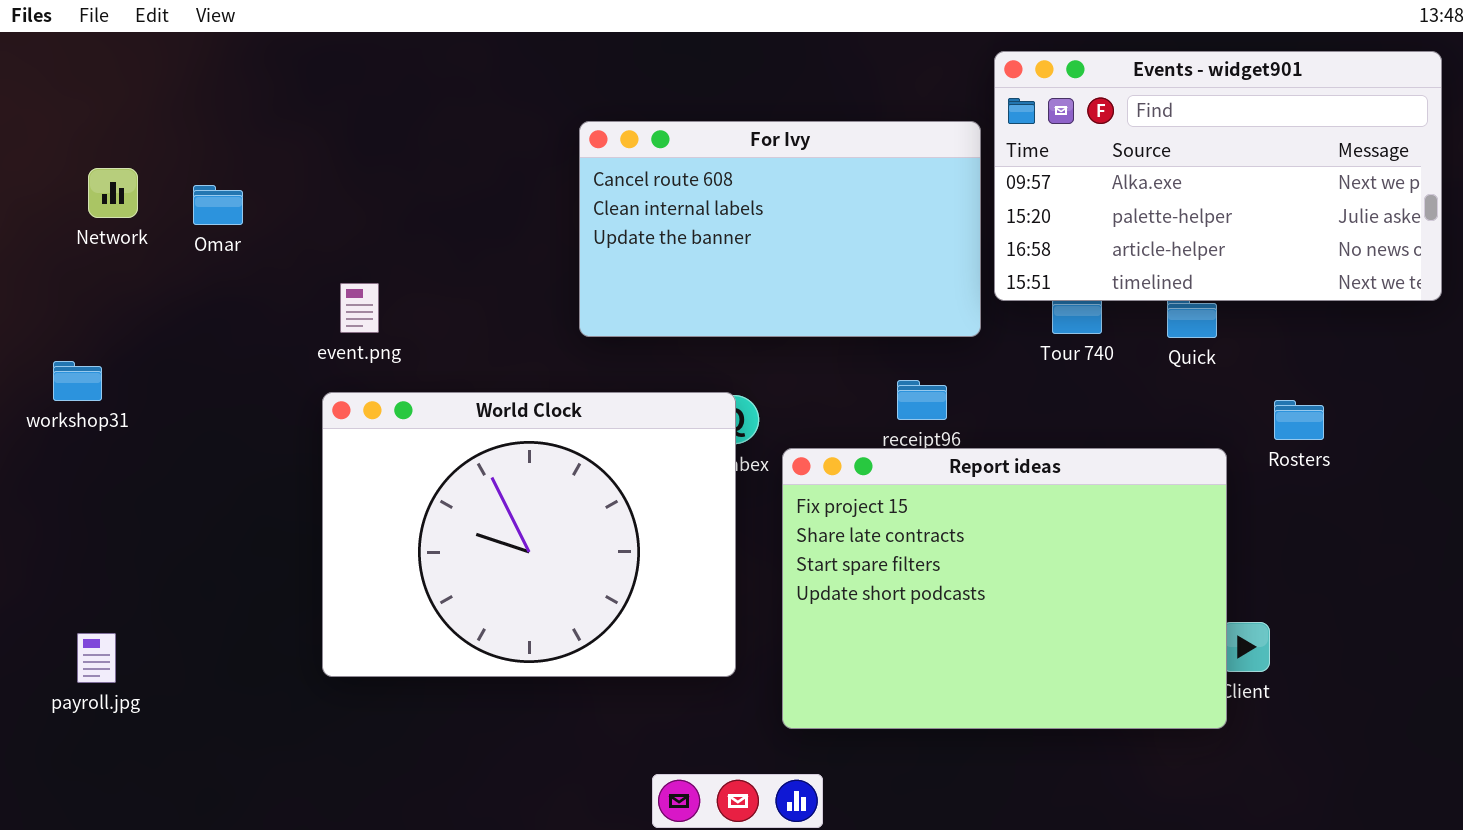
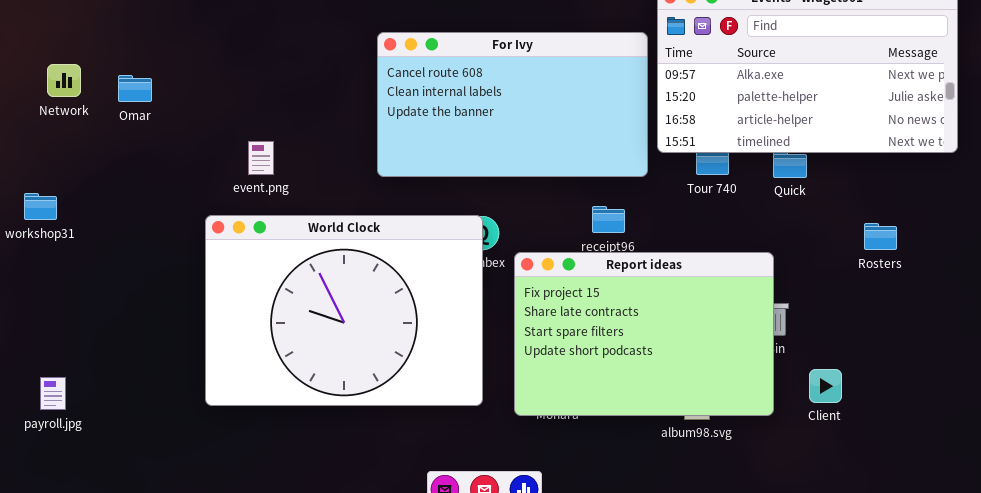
event.png: [340,283,379,333] -> [248,141,274,175], moved
Rosters: [1274,400,1324,440] -> [864,223,897,250], moved
Report ideas: [782,448,1227,729] -> [514,252,774,416], resized

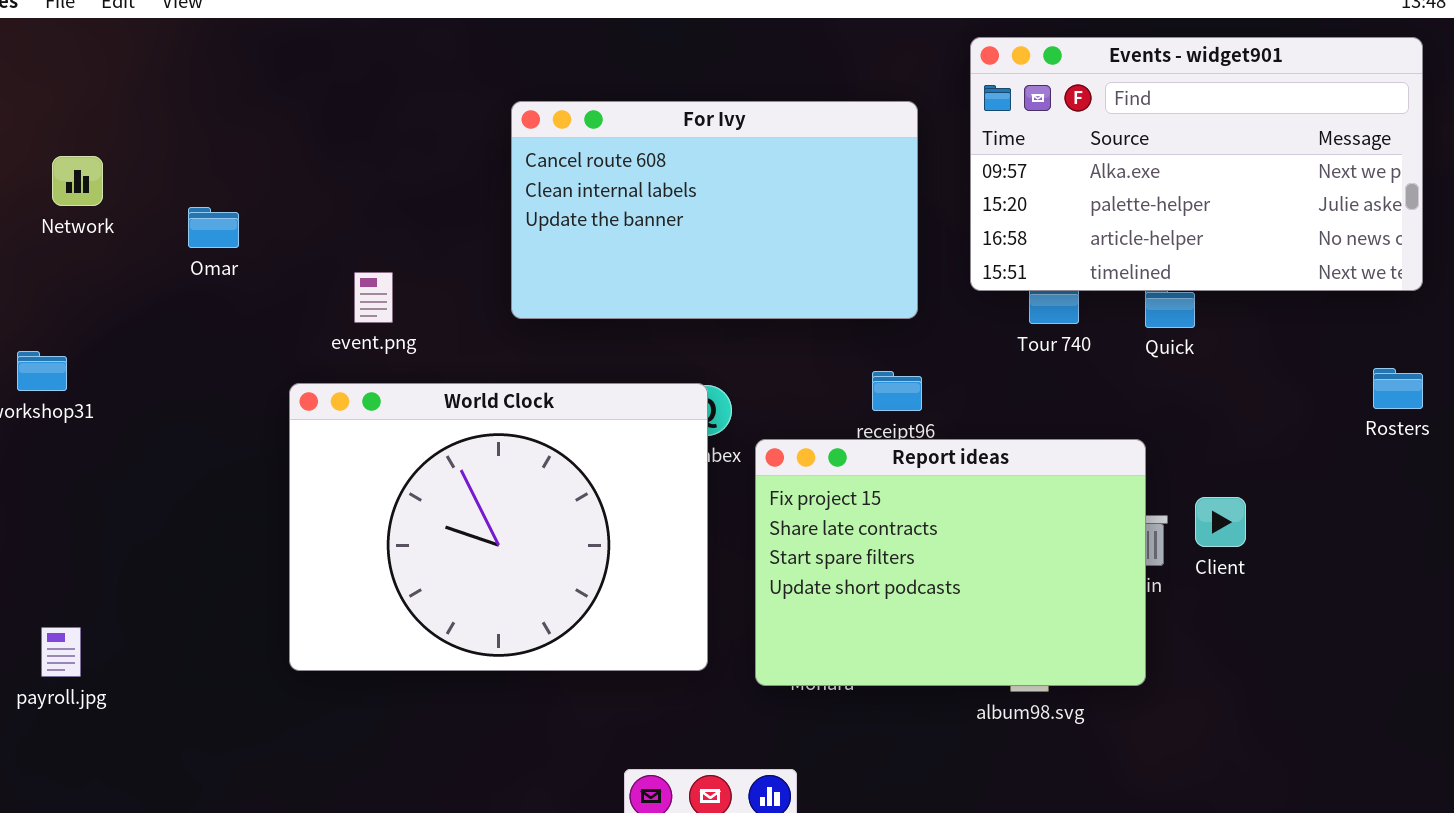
For Ivy: [377,32,648,177] -> [511,101,918,319], moved
Omar: [118,75,152,102] -> [188,207,239,248], moved
Rosters: [864,223,897,250] -> [1373,368,1423,409], moved
Client: [809,369,842,403] -> [1195,497,1246,547], moved

